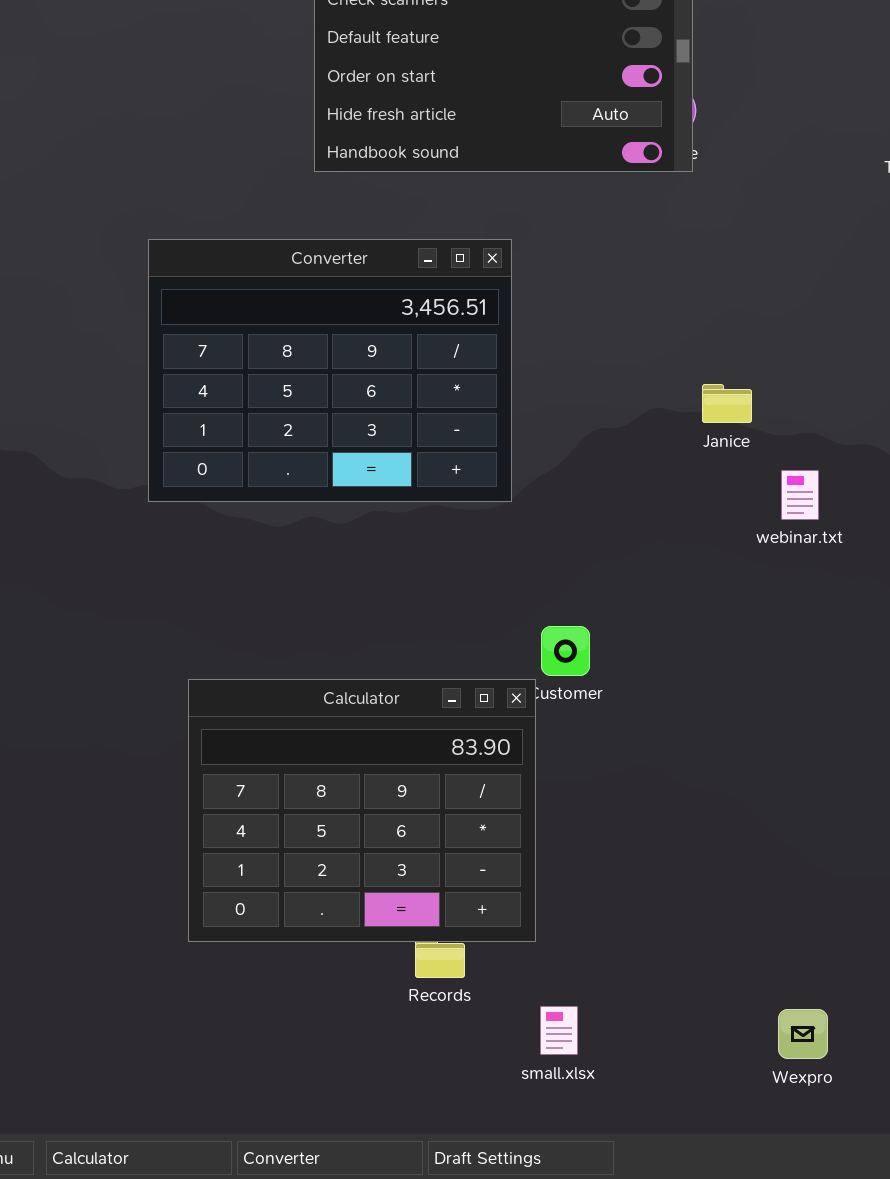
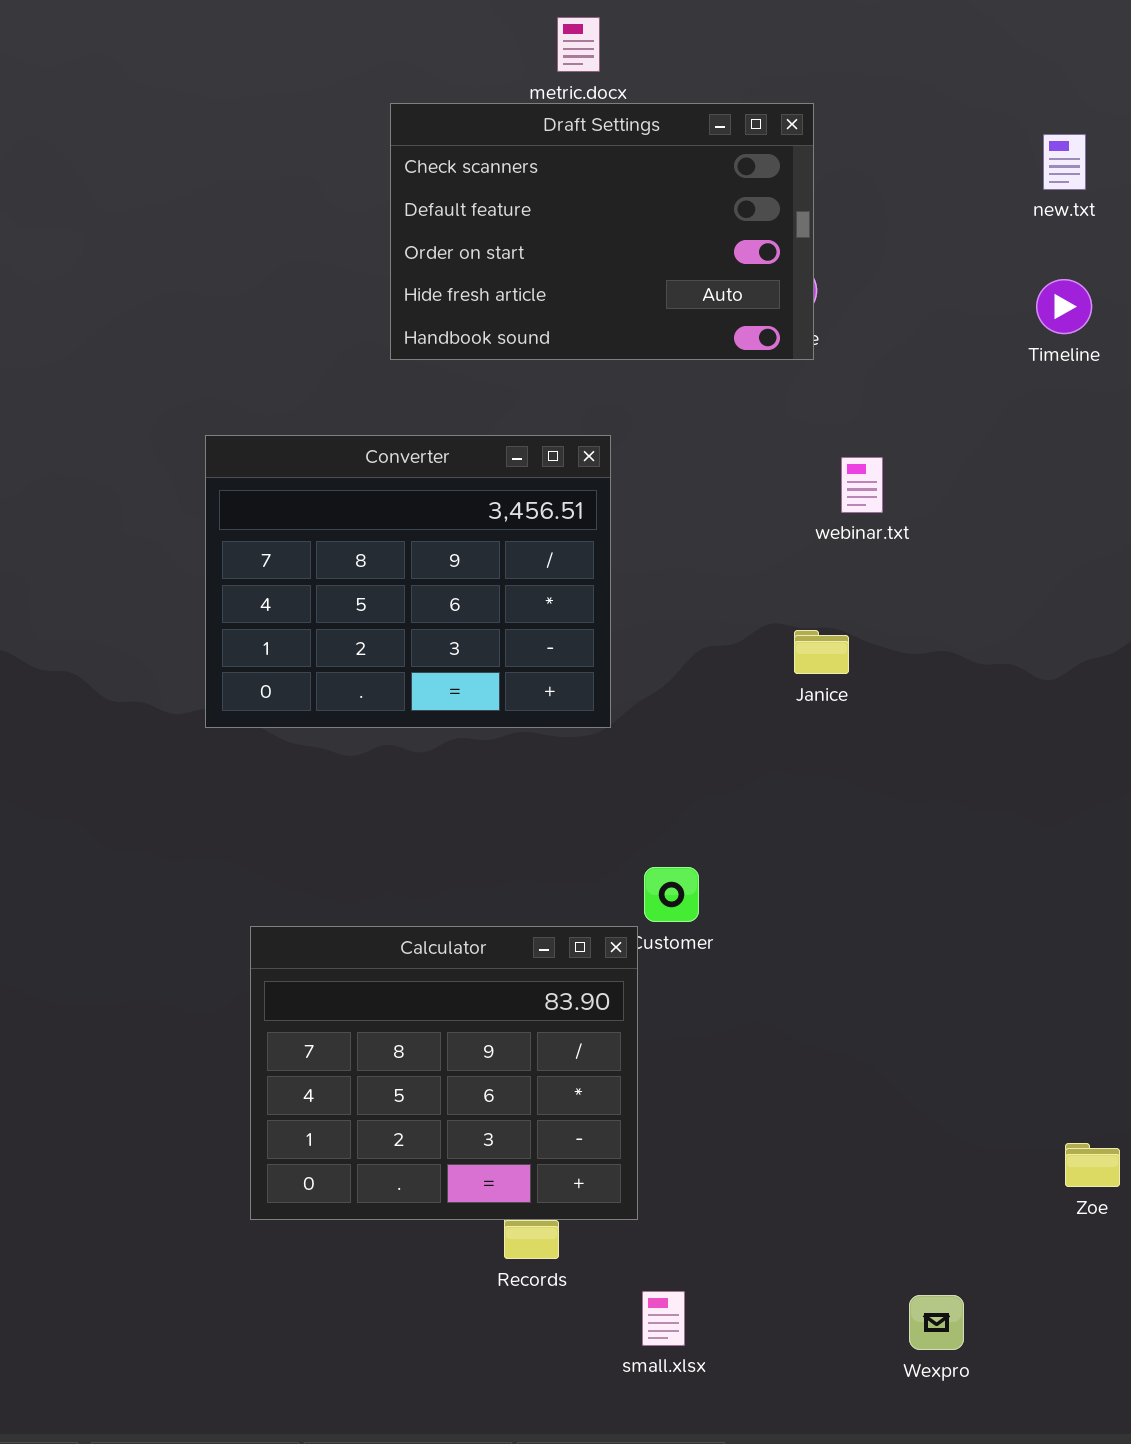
Janice: [702,384,752,423] -> [794,630,849,674], moved
webinar.txt: [781,470,819,520] -> [841,457,883,513], moved

